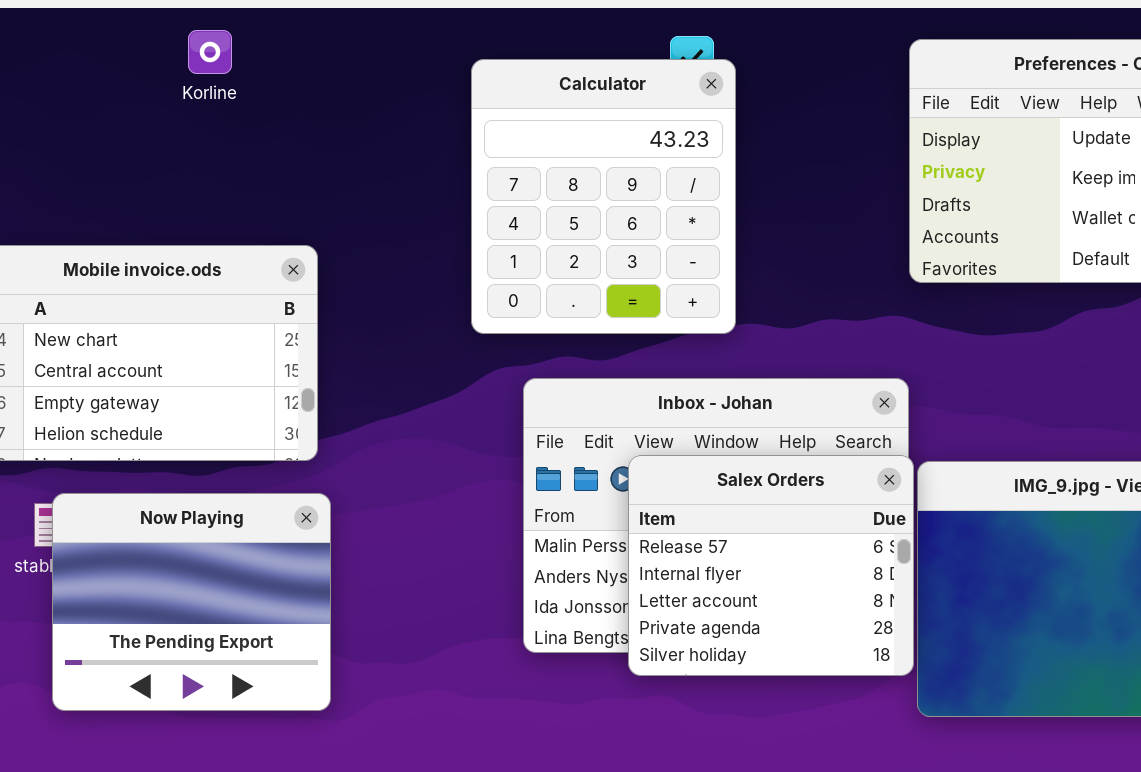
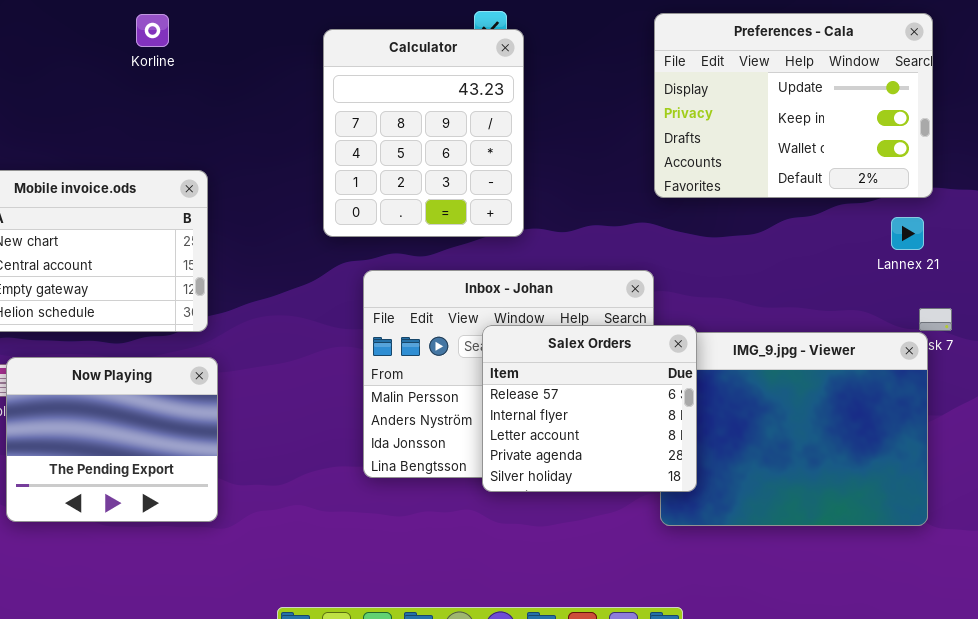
Korline: [188,30,232,74] -> [136,14,169,47], moved
Salex Orders: [628,455,914,676] -> [482,325,697,492], moved

